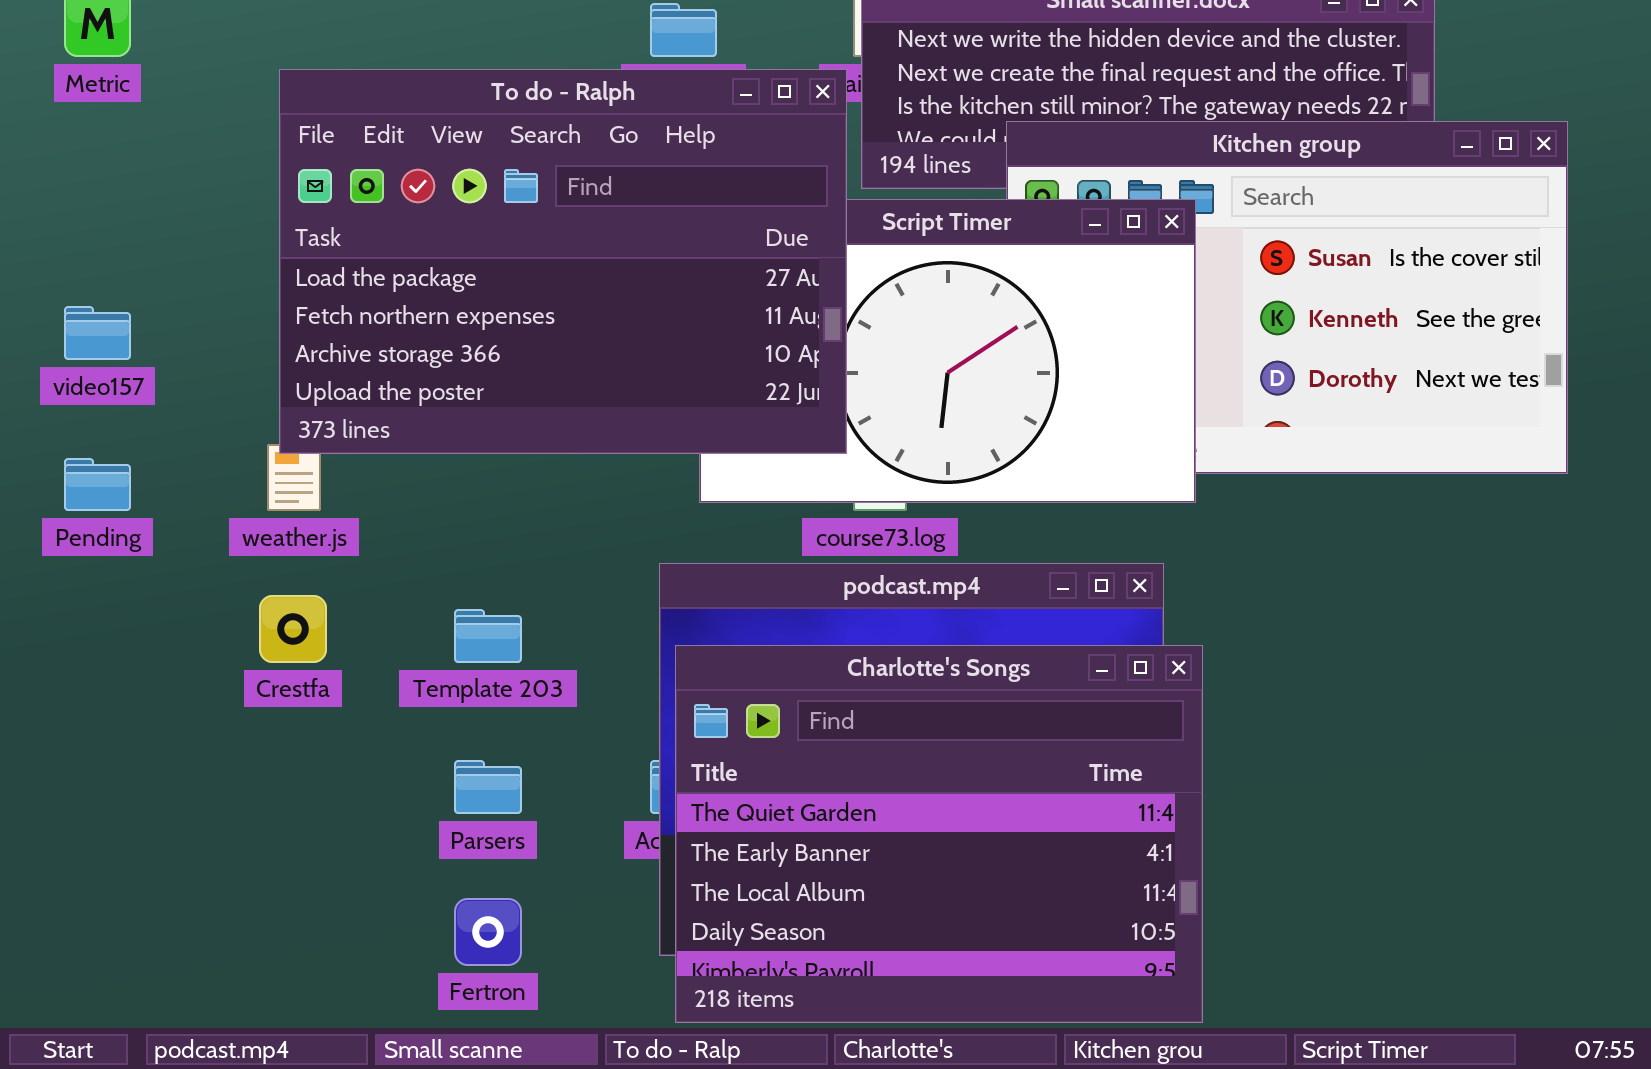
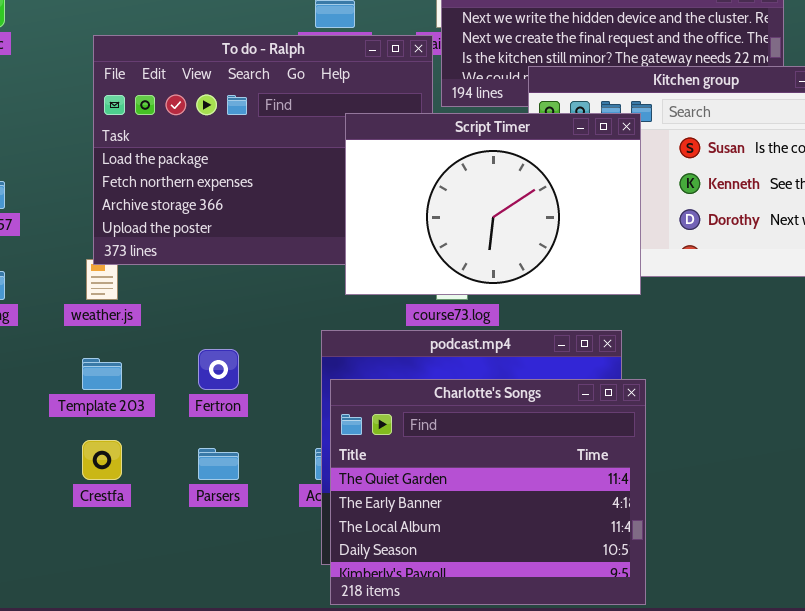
Script Timer: [699,199,1196,503] -> [345,113,641,295], raised
Crestfa: [259,595,327,663] -> [82,440,122,480], moved
Template 203: [454,609,522,663] -> [82,358,122,390], moved
Fertron: [454,898,522,966] -> [198,349,239,390], moved

